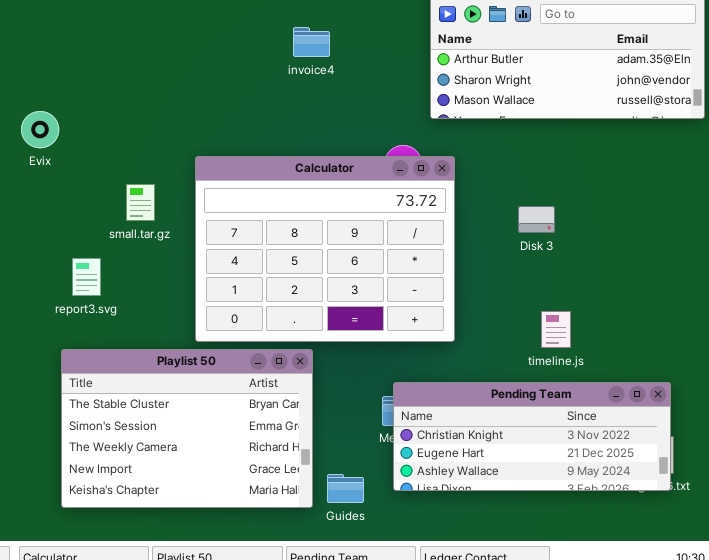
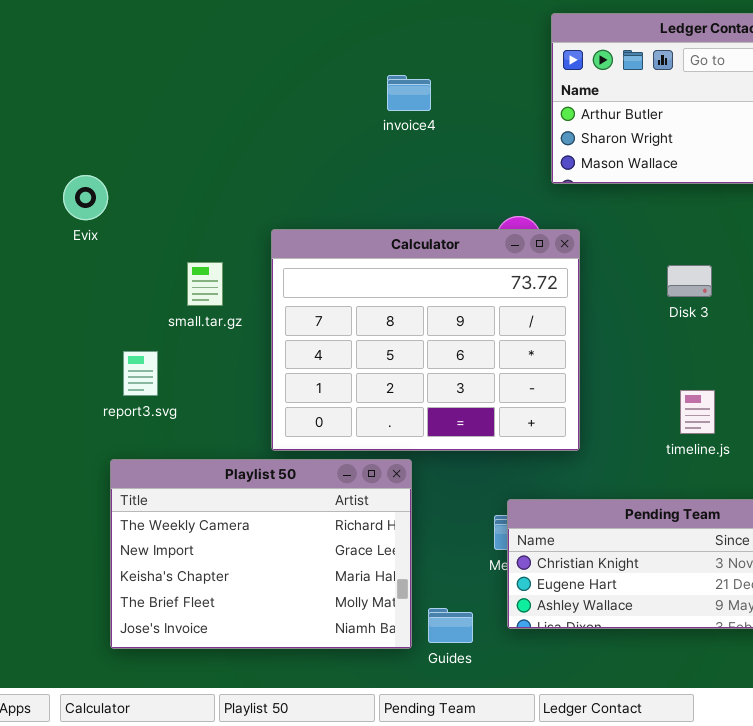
Disk 3: [518,206,555,233] -> [667,265,712,297], moved
timeline.js: [541,311,571,348] -> [680,390,715,434], moved
Playlist 50: [61,349,313,508] -> [110,459,412,649], scrolled down 2 rows

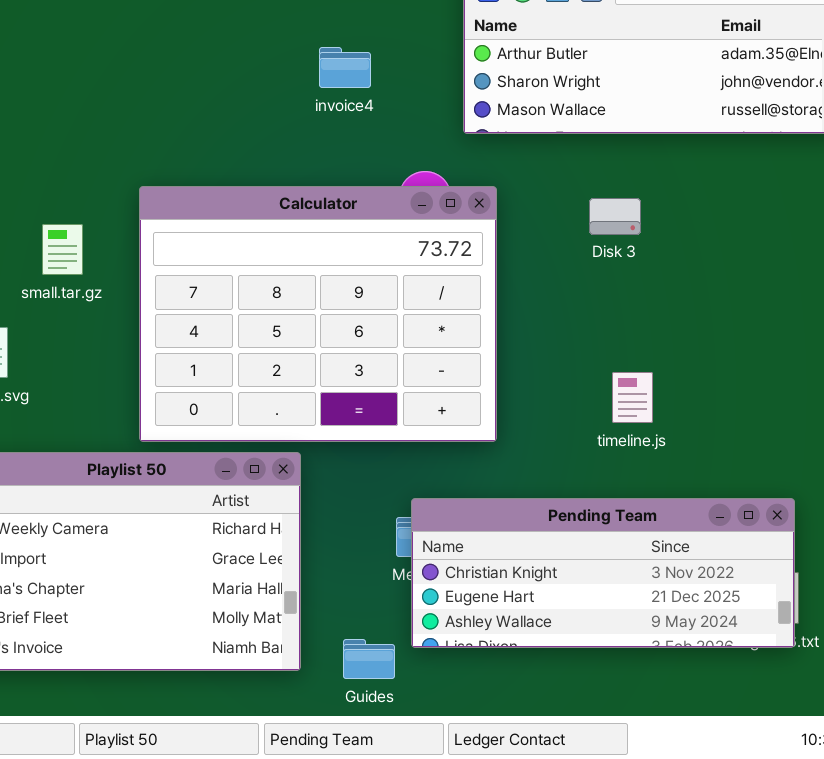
invoice4: [387,75,431,111] -> [319,47,371,88], moved
Disk 3: [667,265,712,297] -> [589,198,641,235], moved
Guides: [428,608,473,643] -> [343,639,395,679], moved

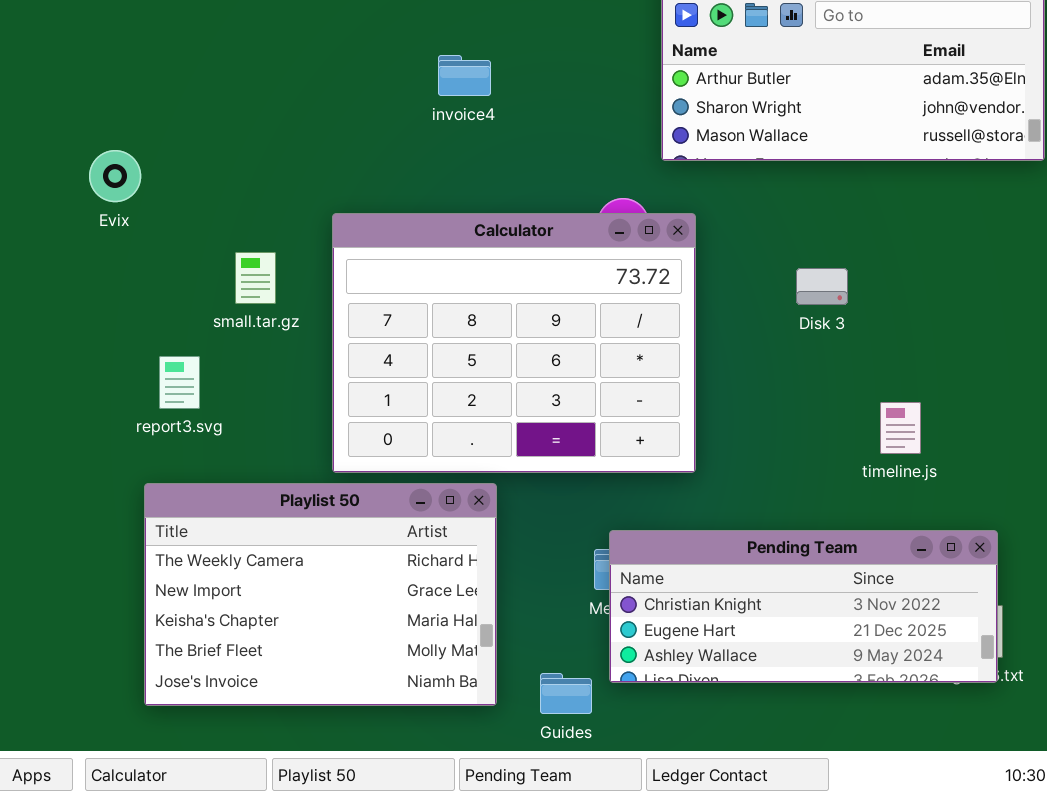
invoice4: [319,47,371,88] -> [438,55,491,96], moved
Disk 3: [589,198,641,235] -> [796,268,848,305], moved
timeline.js: [612,372,653,423] -> [880,402,921,454], moved

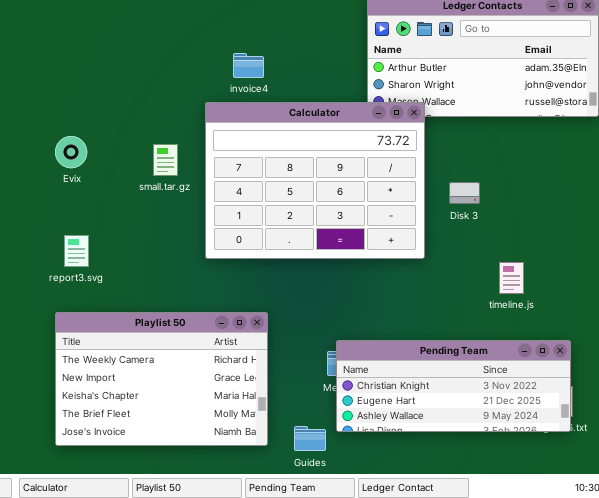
Evix: [89,150,141,202] -> [55,136,87,168], moved
Calculator: [332,213,696,473] -> [205,102,425,259], moved
small.tar.gz: [235,252,276,304] -> [153,144,178,176], moved

